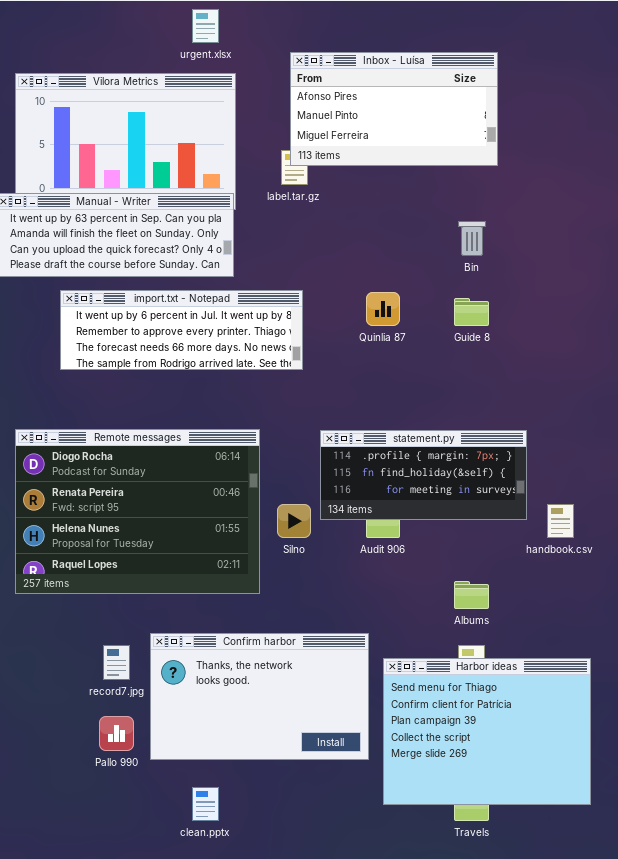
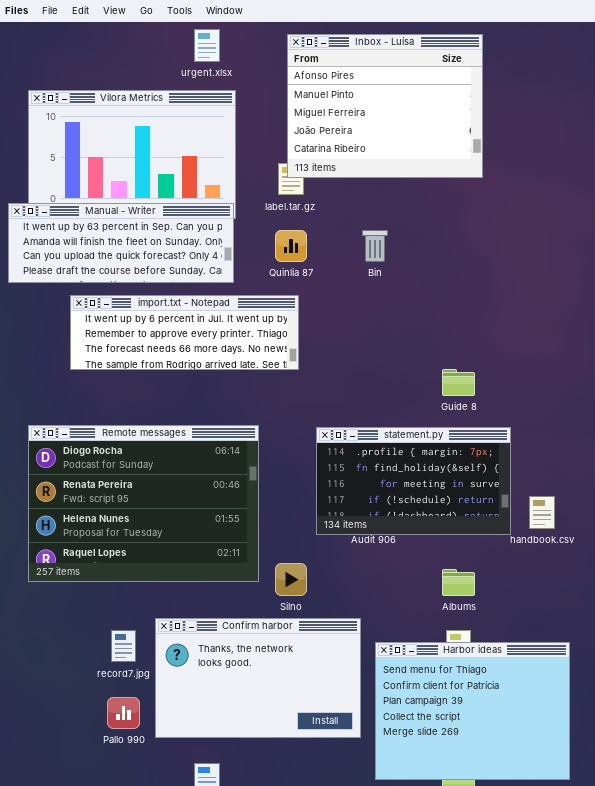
Inbox - Luísa: [290,52,498,166] -> [287,34,483,178], resized
Bin: [458,221,486,256] -> [362,230,388,262], moved
Quinlia 87: [366,292,400,326] -> [275,230,307,262], moved
Guide 8: [454,298,489,326] -> [442,369,475,396], moved
statement.py: [320,430,527,520] -> [316,427,511,535], resized
Silno: [277,504,311,538] -> [275,563,307,596], moved

